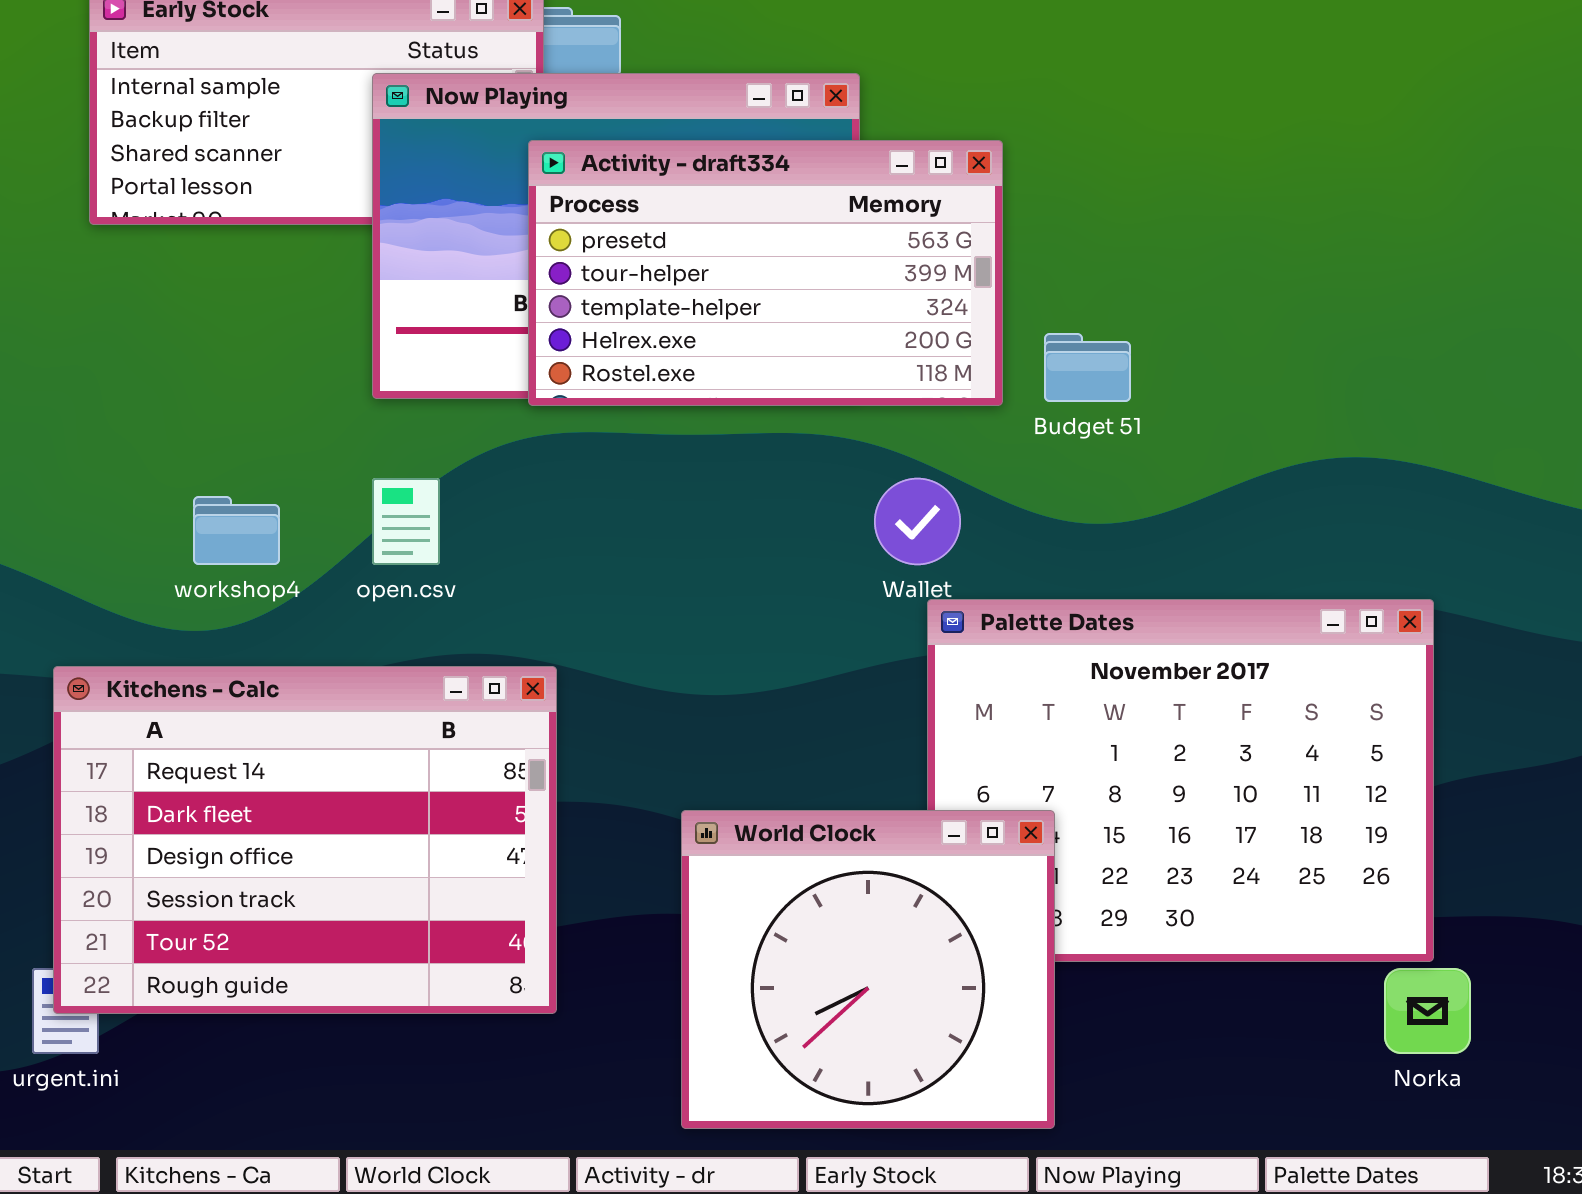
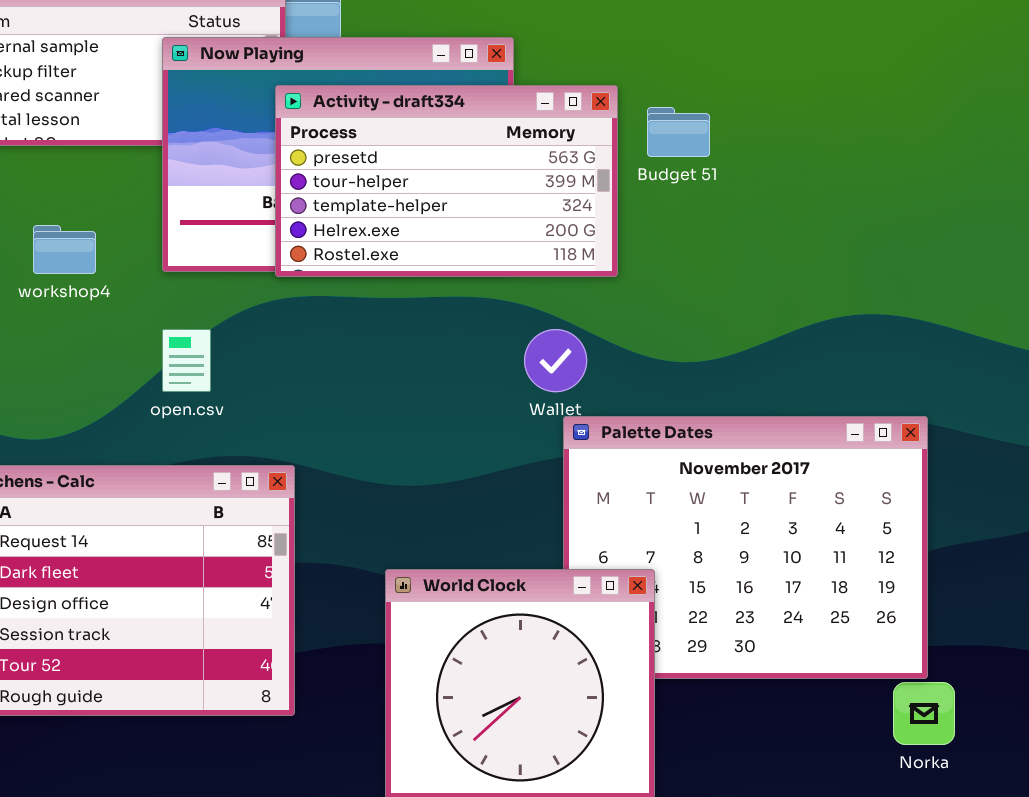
Budget 51: [1044,333,1131,402] -> [647,107,710,157], moved
workshop4: [193,496,280,565] -> [33,225,96,274], moved

